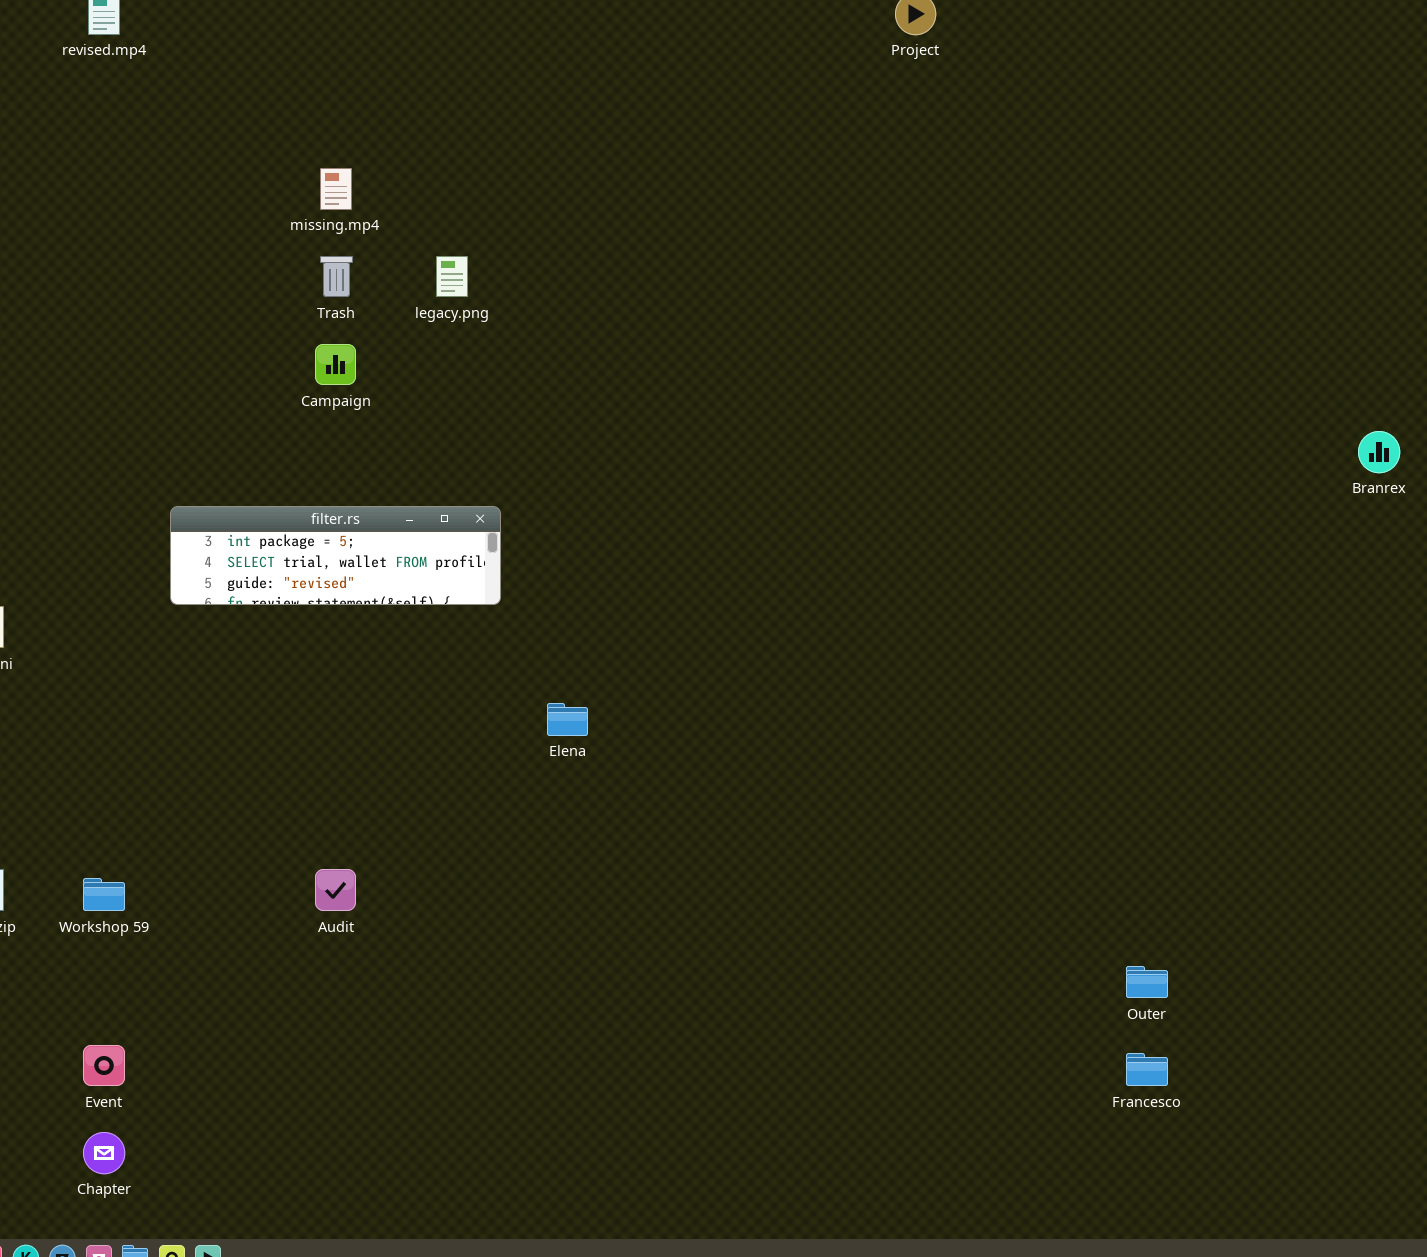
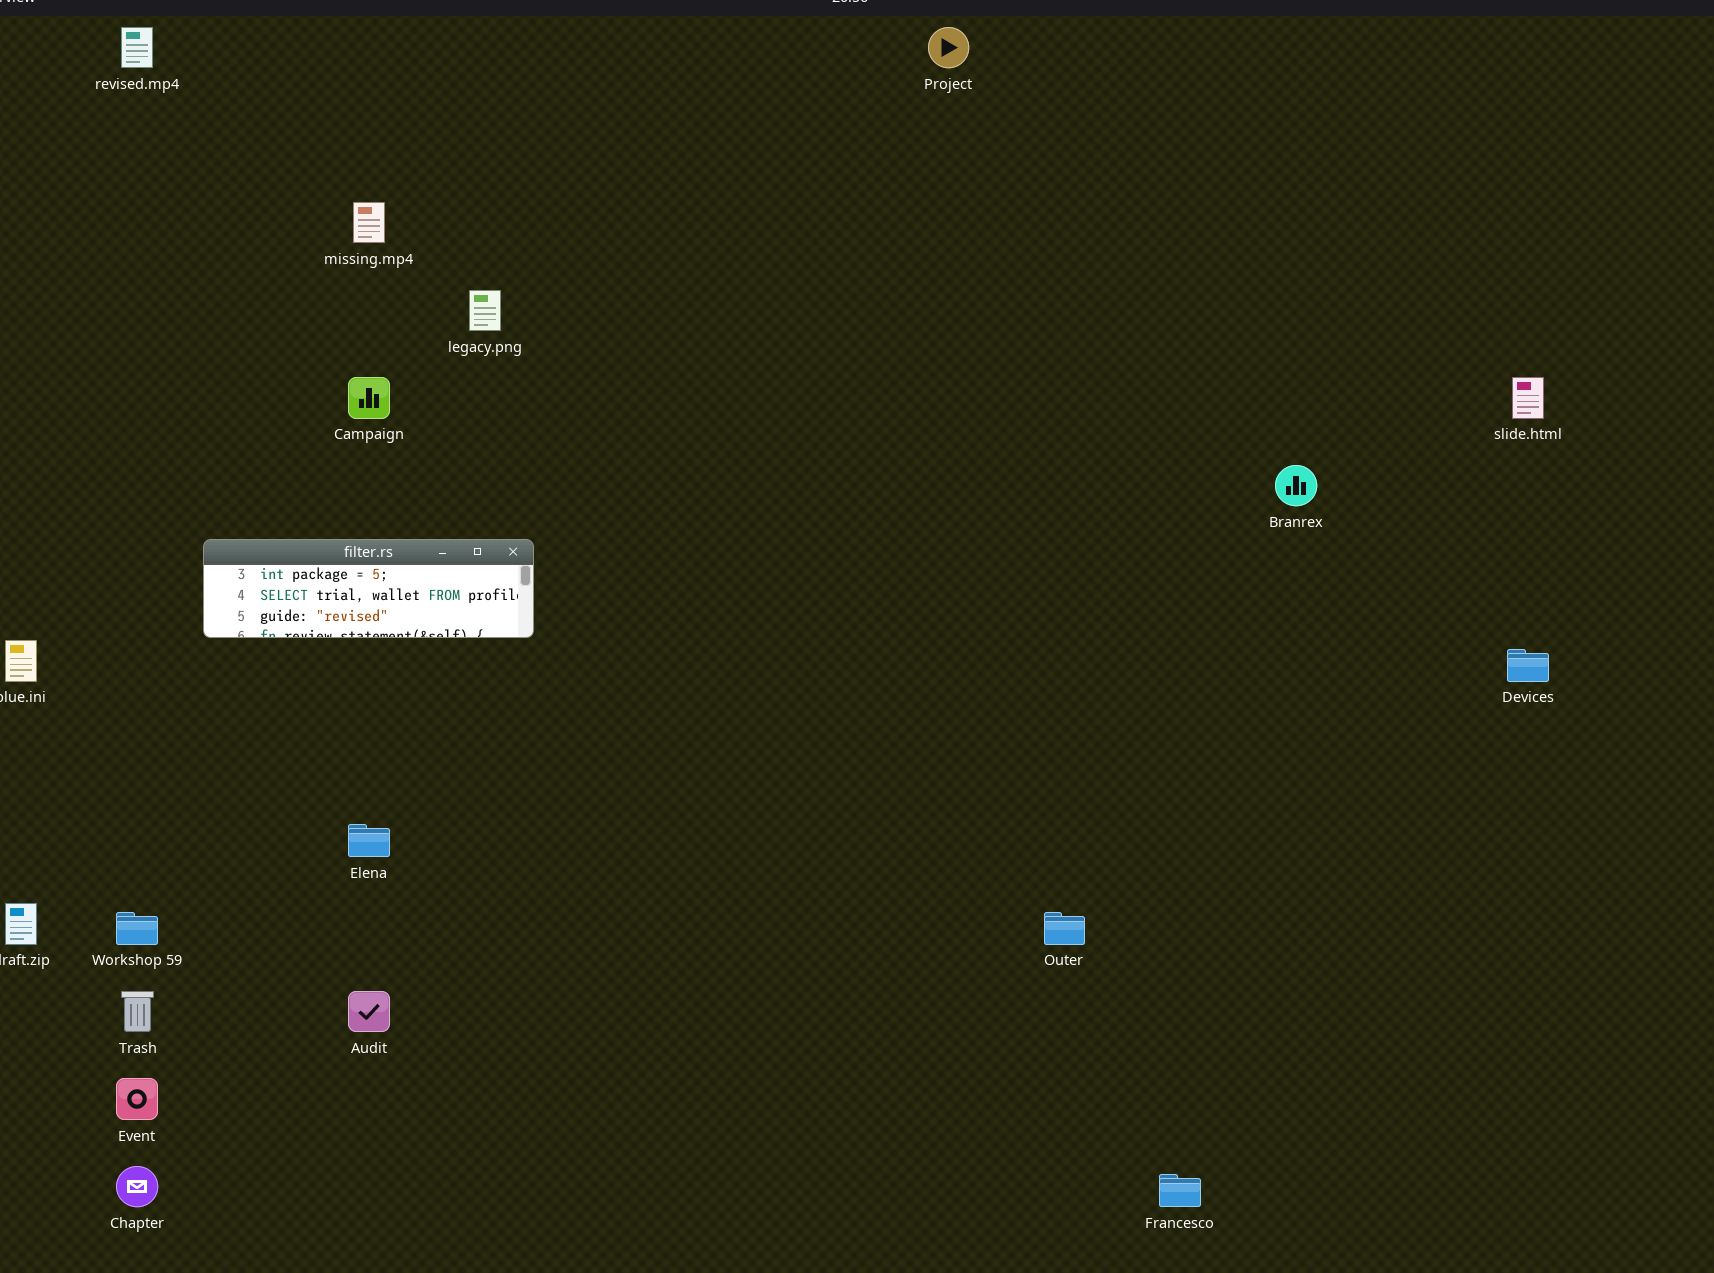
Trash: [320,256,353,297] -> [121,991,154,1032], moved
Branrex: [1358,431,1400,473] -> [1275,465,1317,506], moved
Elena: [547,703,588,736] -> [348,824,390,857], moved
Audit: [315,869,356,911] -> [348,991,390,1032], moved
Outer: [1126,966,1168,998] -> [1044,912,1085,945], moved
Francesco: [1126,1053,1168,1086] -> [1159,1174,1201,1207], moved

